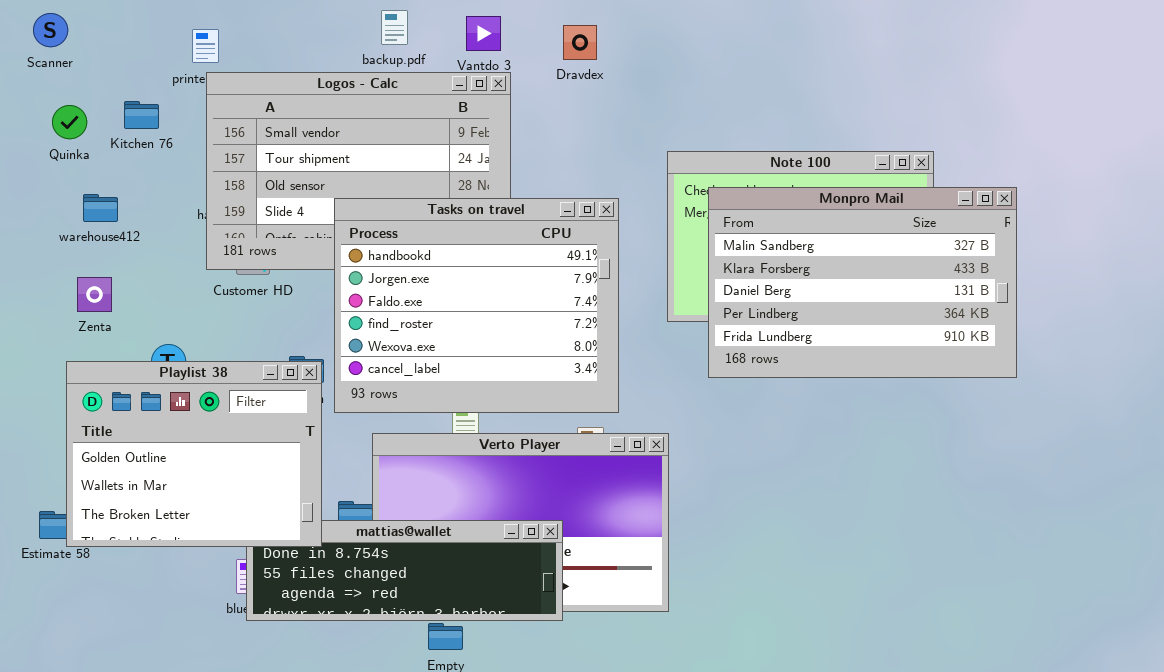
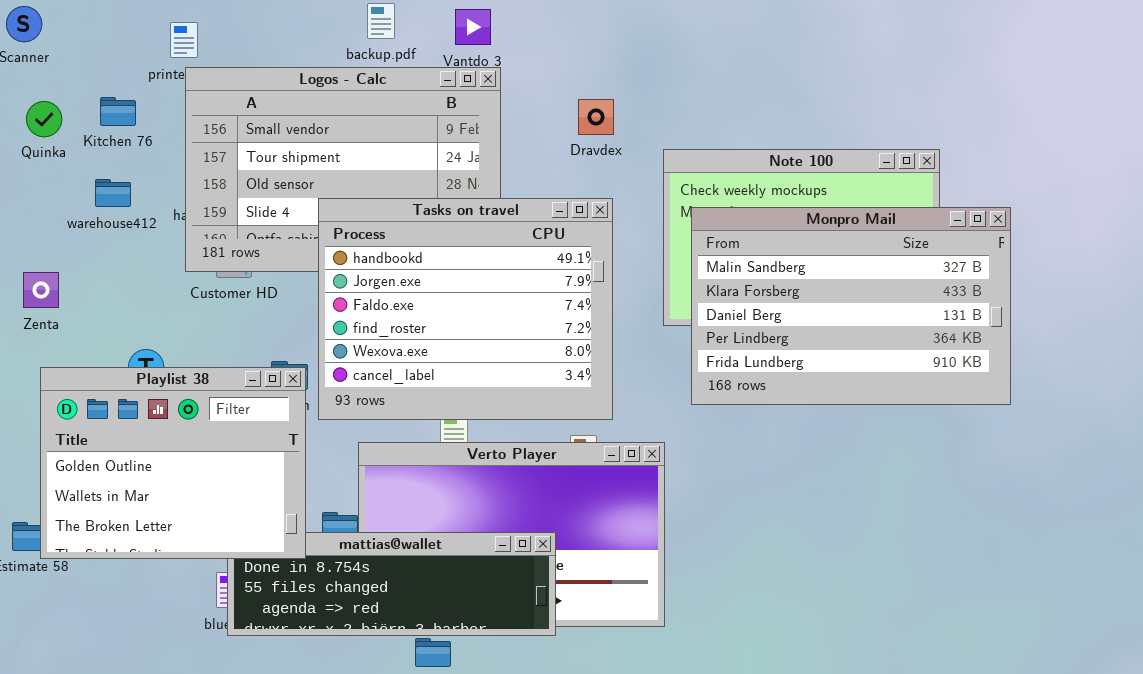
Dravdex: [563,25,597,60] -> [578,99,614,135], moved
Monpro Mail: [708,187,1017,378] -> [691,207,1011,405], moved
warehouse412: [83,194,118,222] -> [95,179,131,207], moved
Zenta: [77,277,112,312] -> [23,272,59,308], moved

